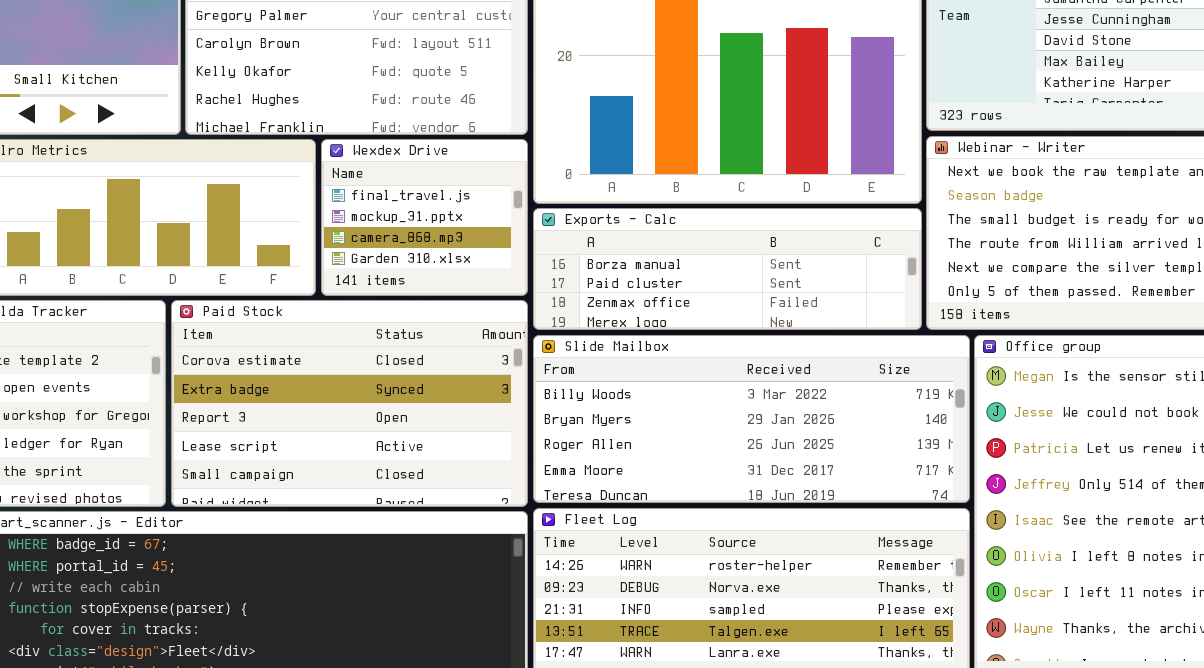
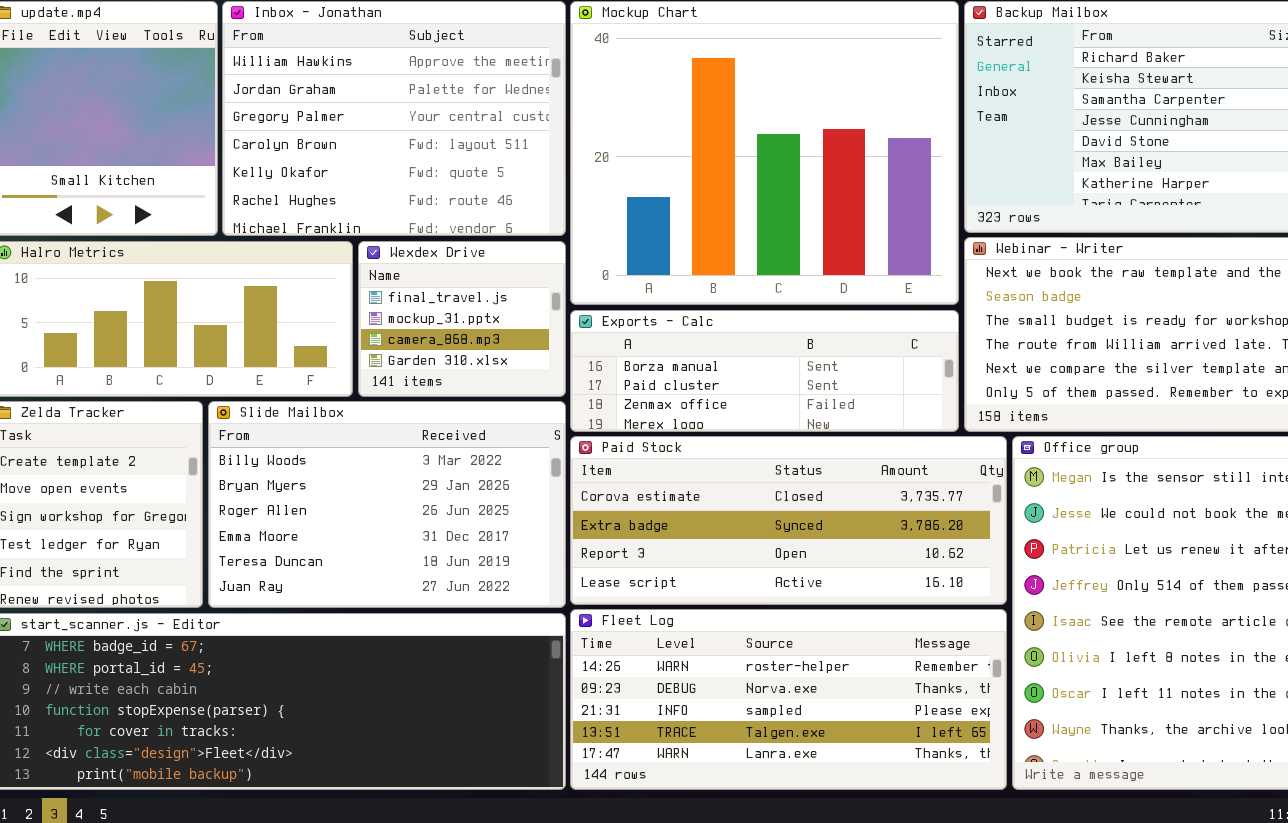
Paid Stock: [171,300,528,507] -> [570,436,1007,605], moved, resized
Slide Mailbox: [533,335,970,503] -> [208,401,566,608], moved, resized

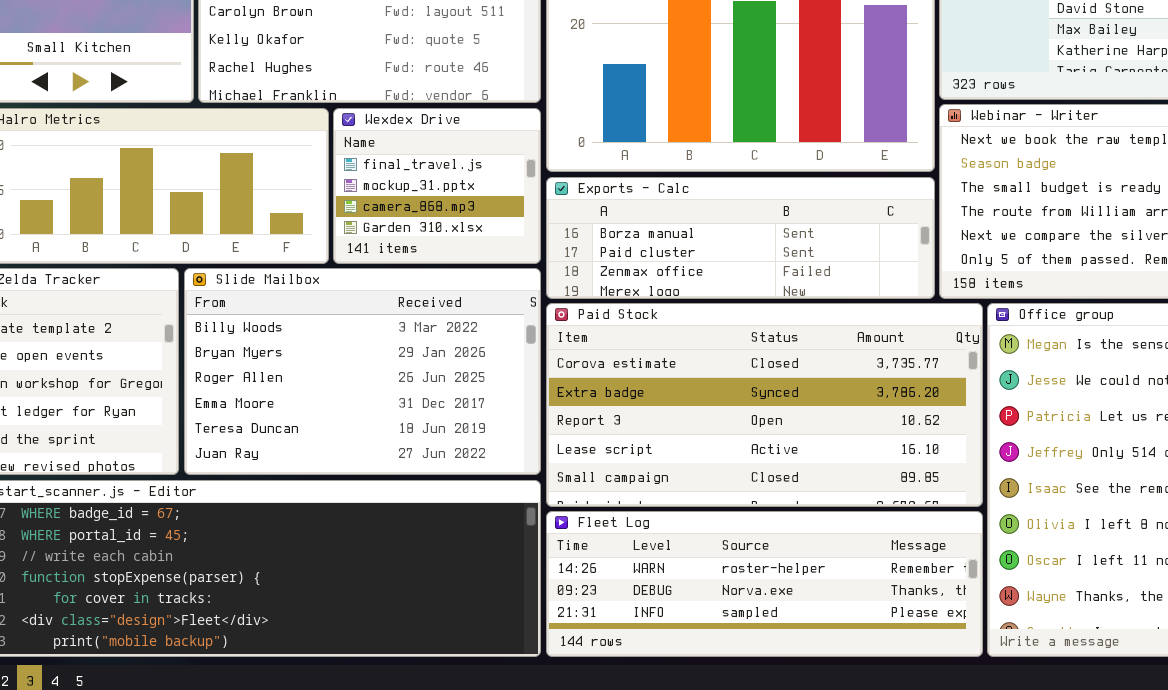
Paid Stock: [570,436,1007,605] -> [546,303,983,507], resized
Fleet Log: [570,609,1007,790] -> [546,511,983,657], resized

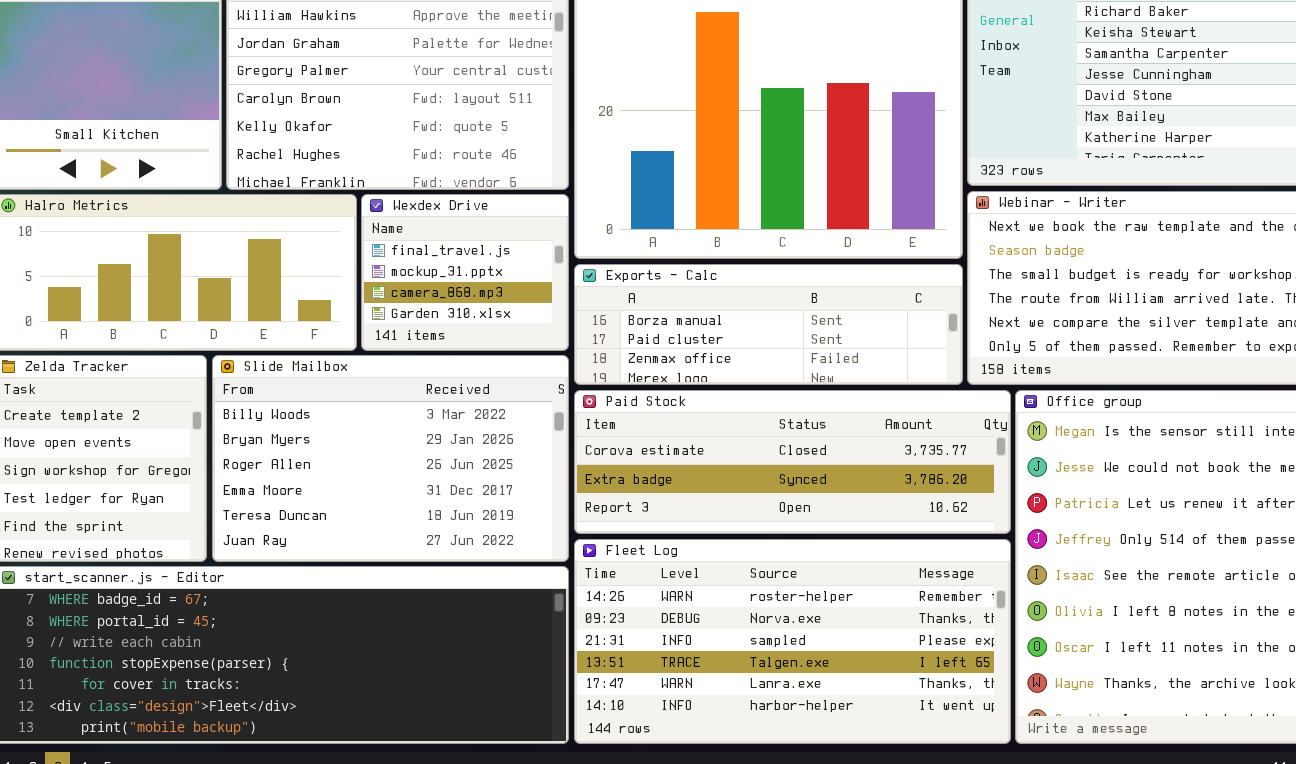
Paid Stock: [546,303,983,507] -> [574,390,1011,534], resized
Fleet Log: [546,511,983,657] -> [574,539,1011,744], resized

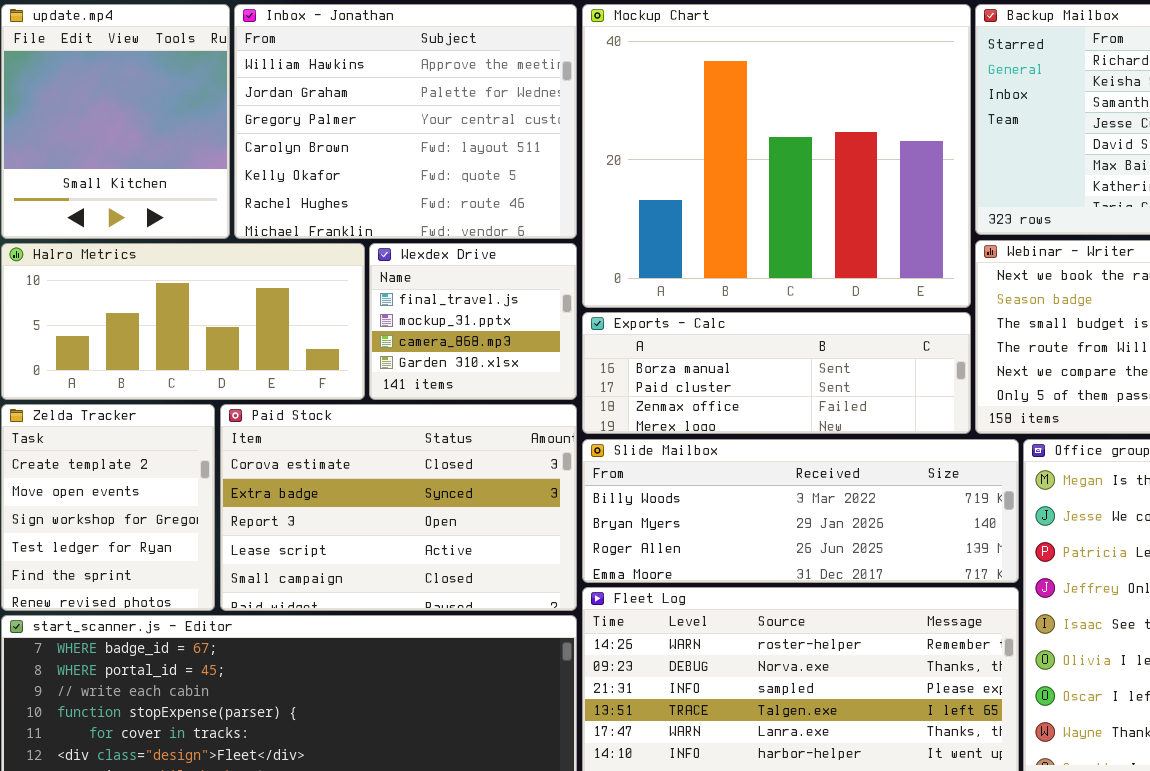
Slide Mailbox: [212,355,569,562] -> [582,439,1019,583], moved, resized
Paid Stock: [574,390,1011,534] -> [220,404,577,611], moved, resized

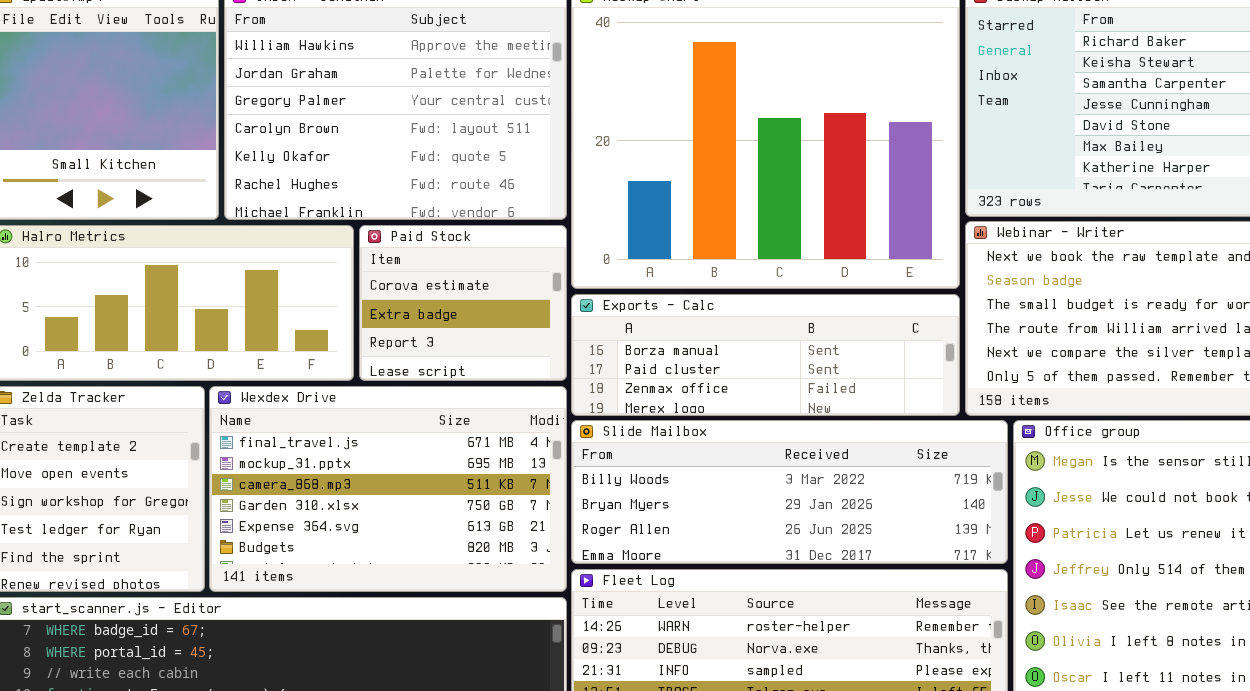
Wexdex Drive: [369,243,577,400] -> [209,386,567,592], moved, resized
Paid Stock: [220,404,577,611] -> [359,225,567,381], moved, resized

